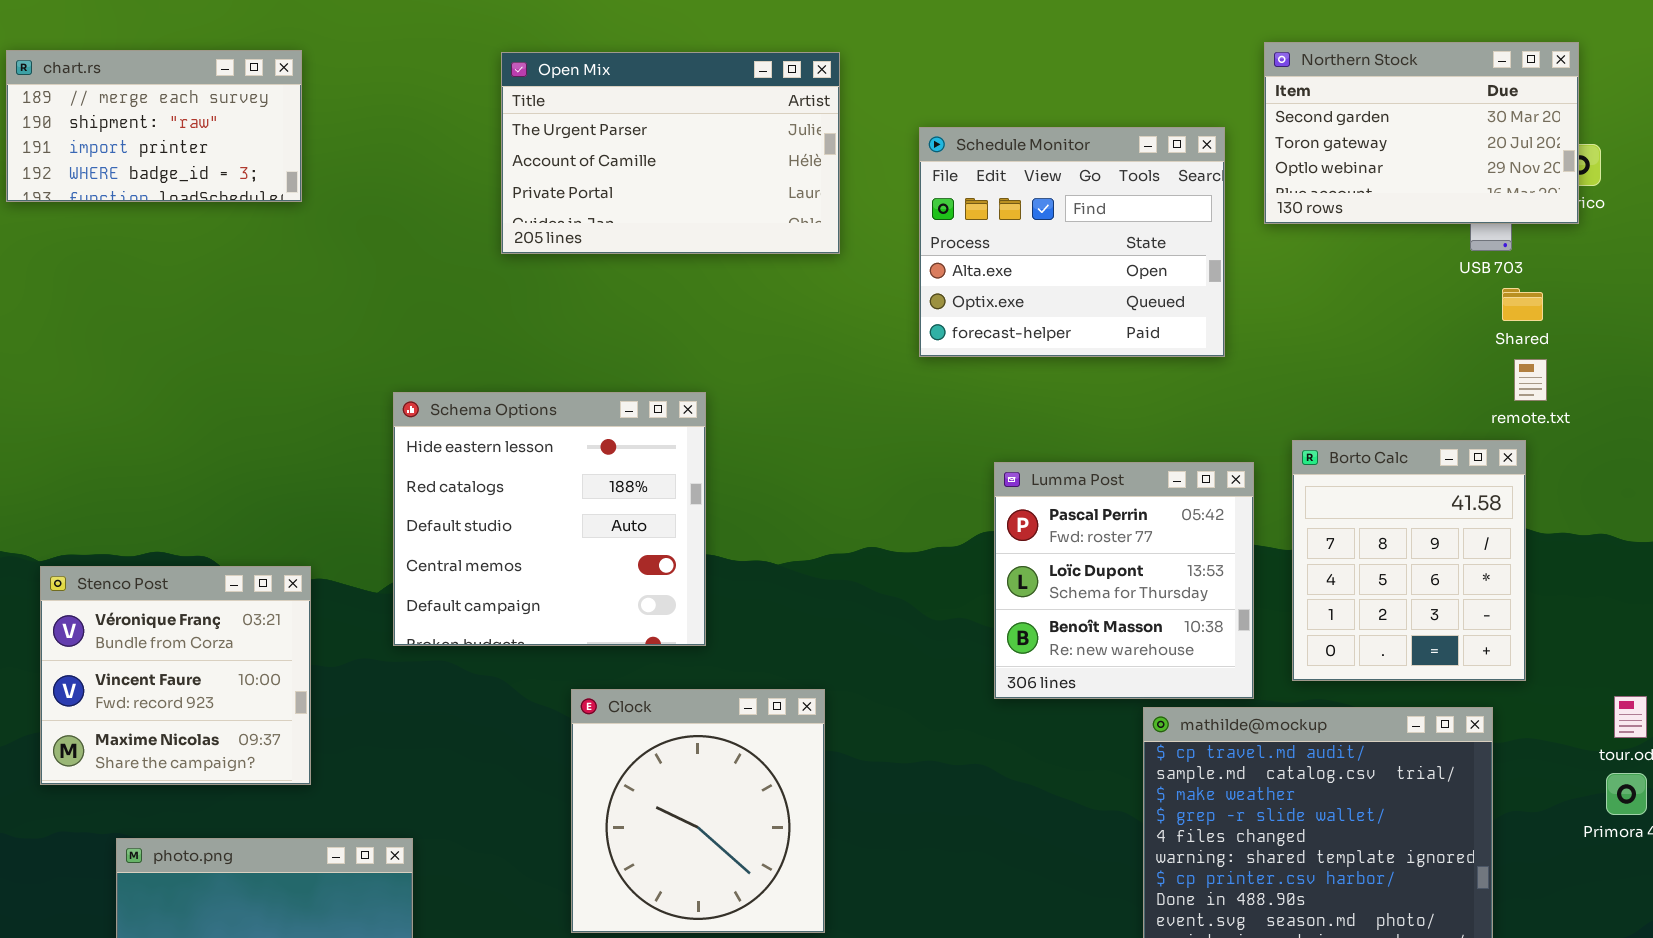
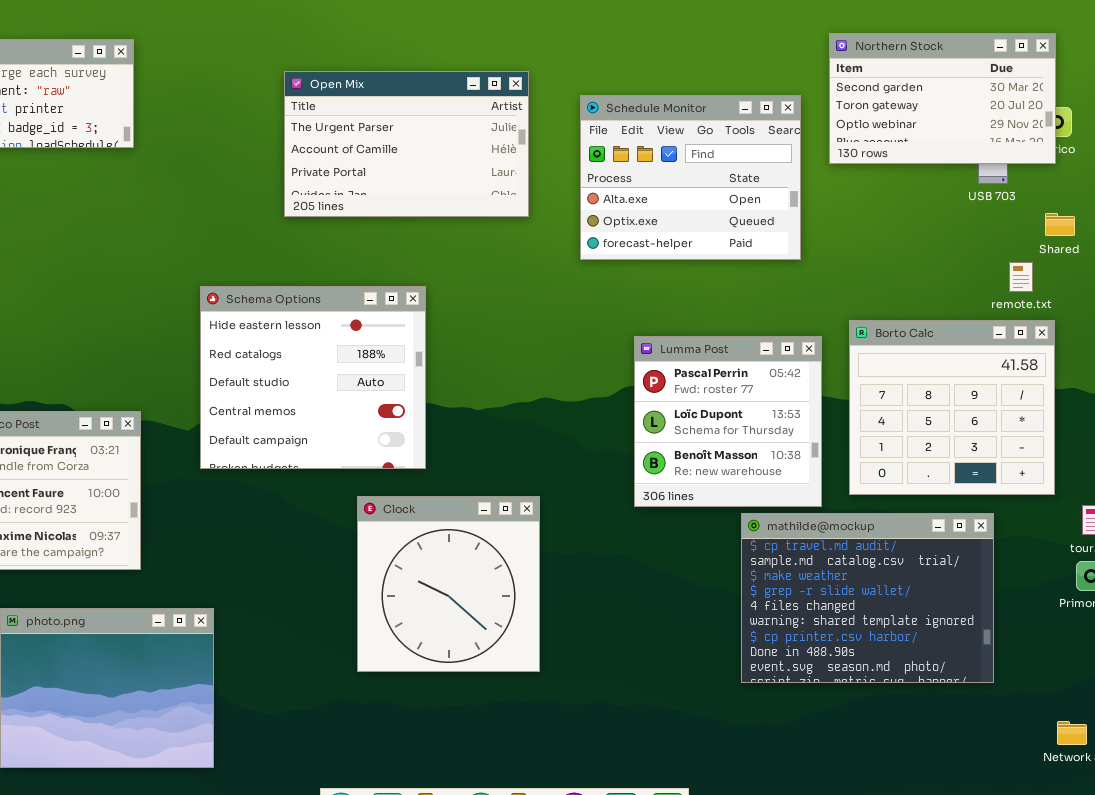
Open Mix: [501,52,840,254] -> [284,71,529,217], moved
Shared: [1502,288,1543,321] -> [1045,213,1075,236], moved
Borto Calc: [1292,440,1526,681] -> [849,320,1055,495], resized
Clock: [571,689,825,933] -> [357,496,540,672], moved

